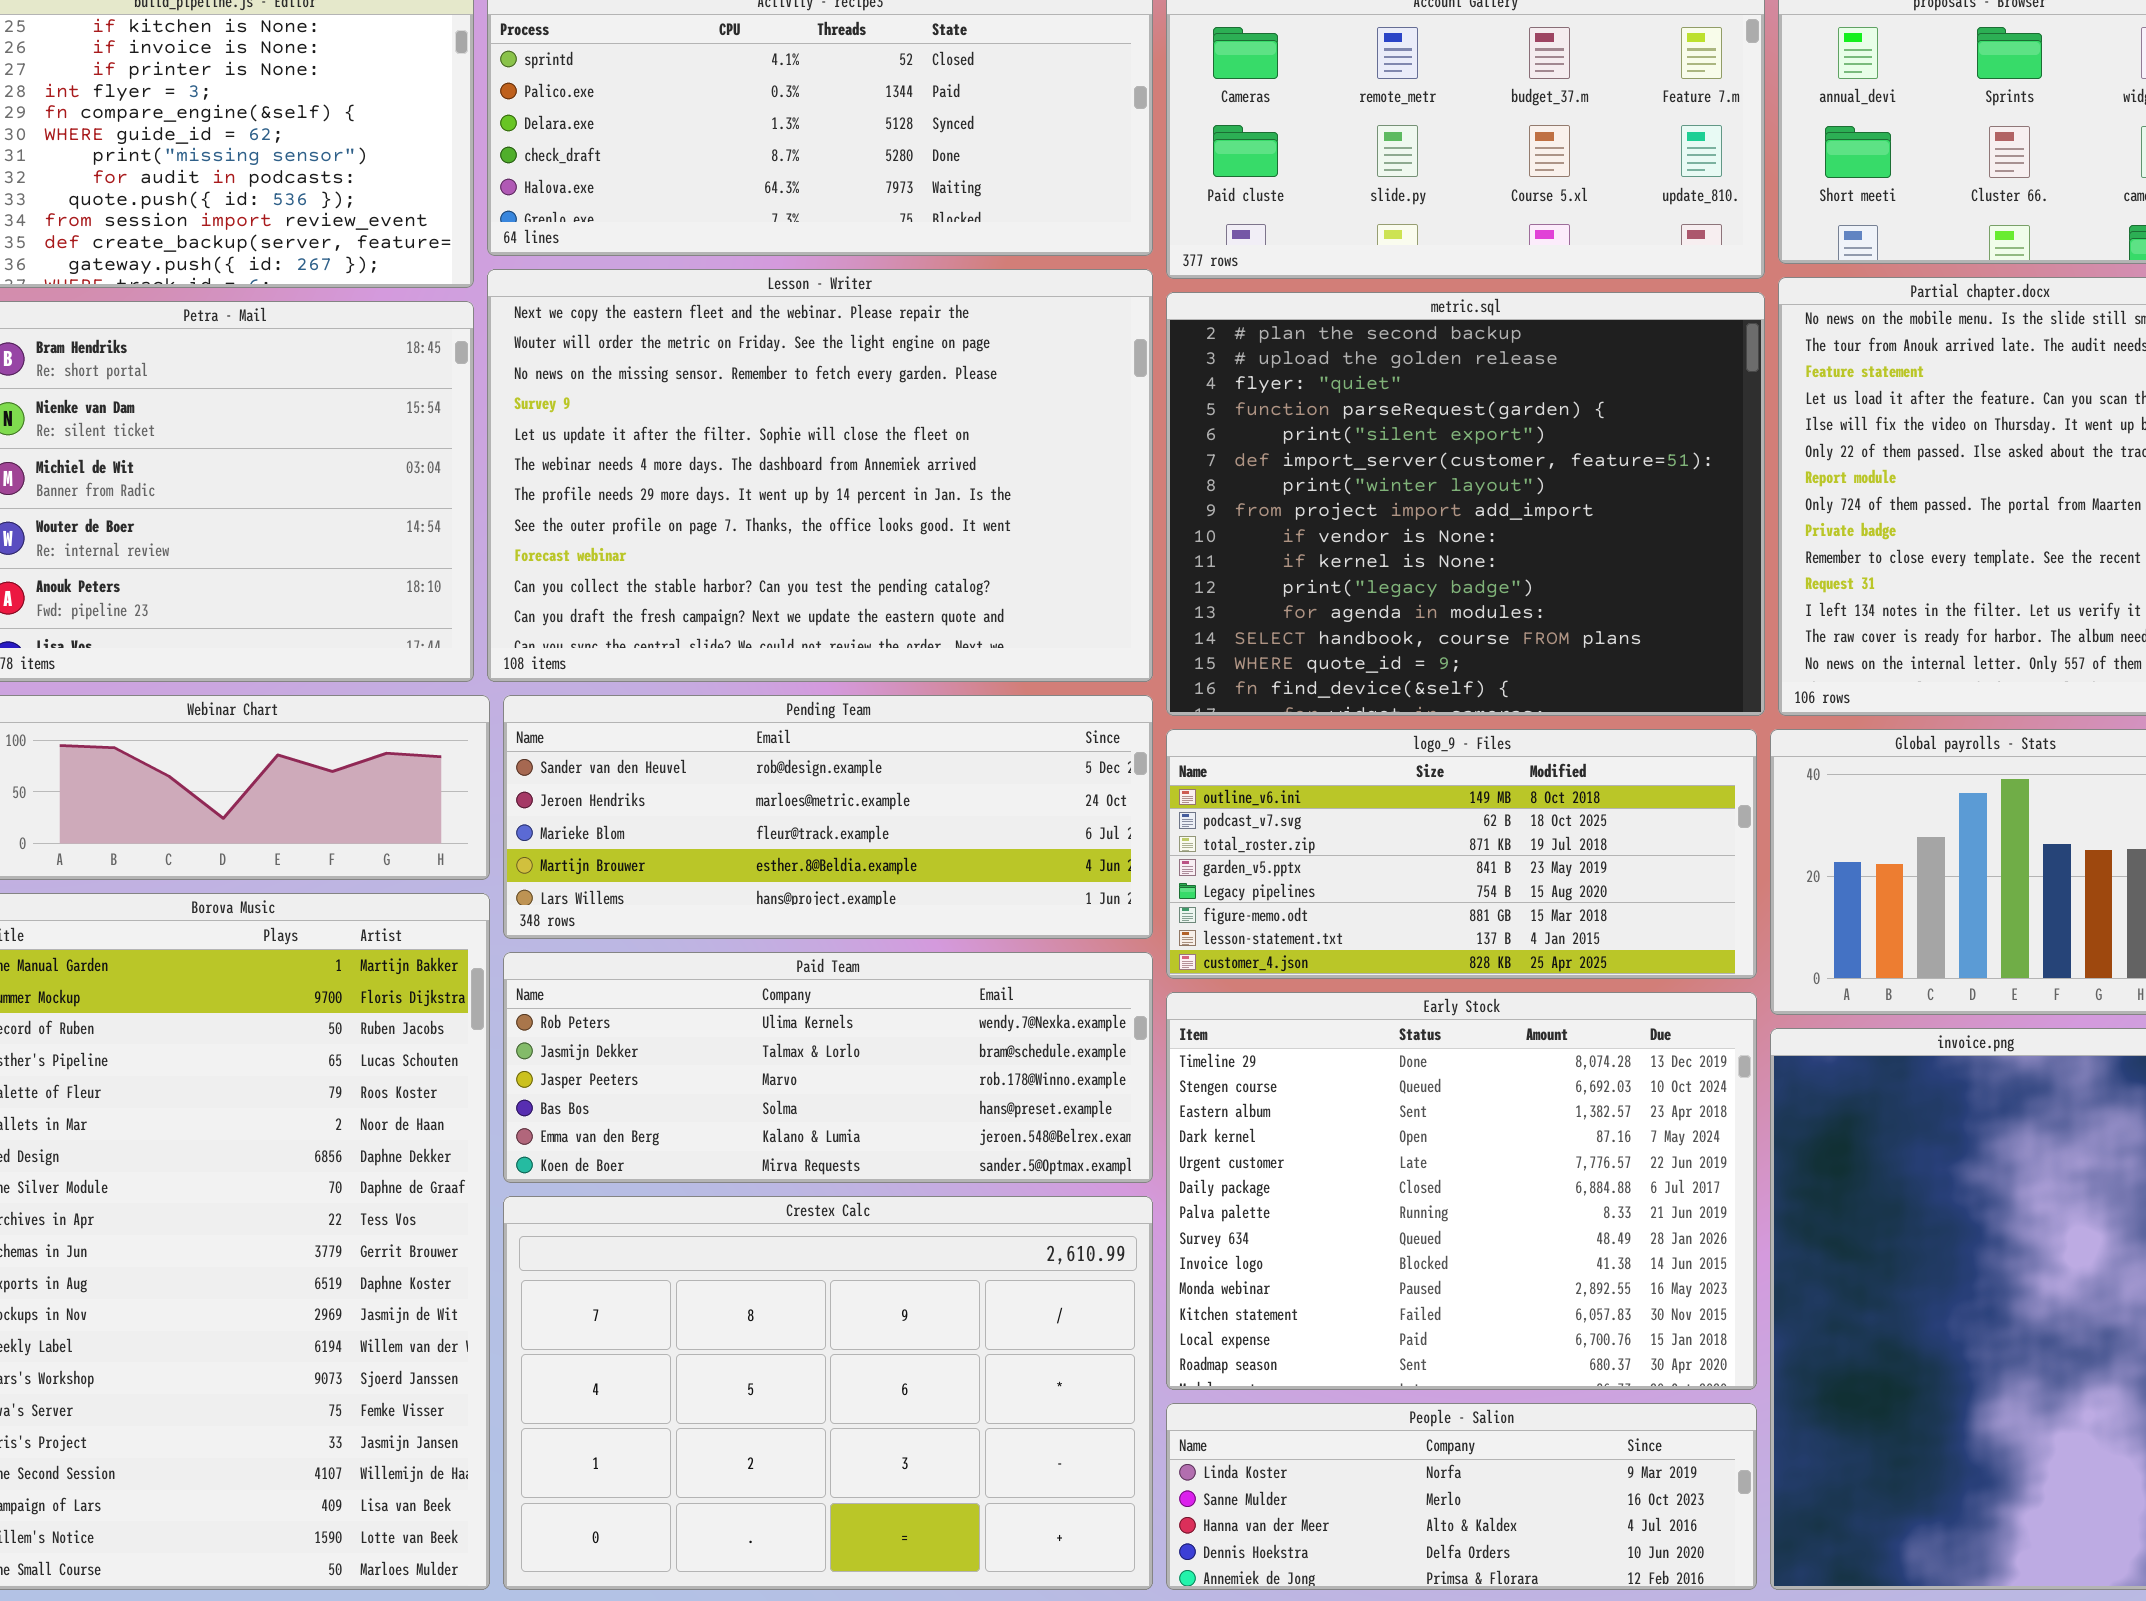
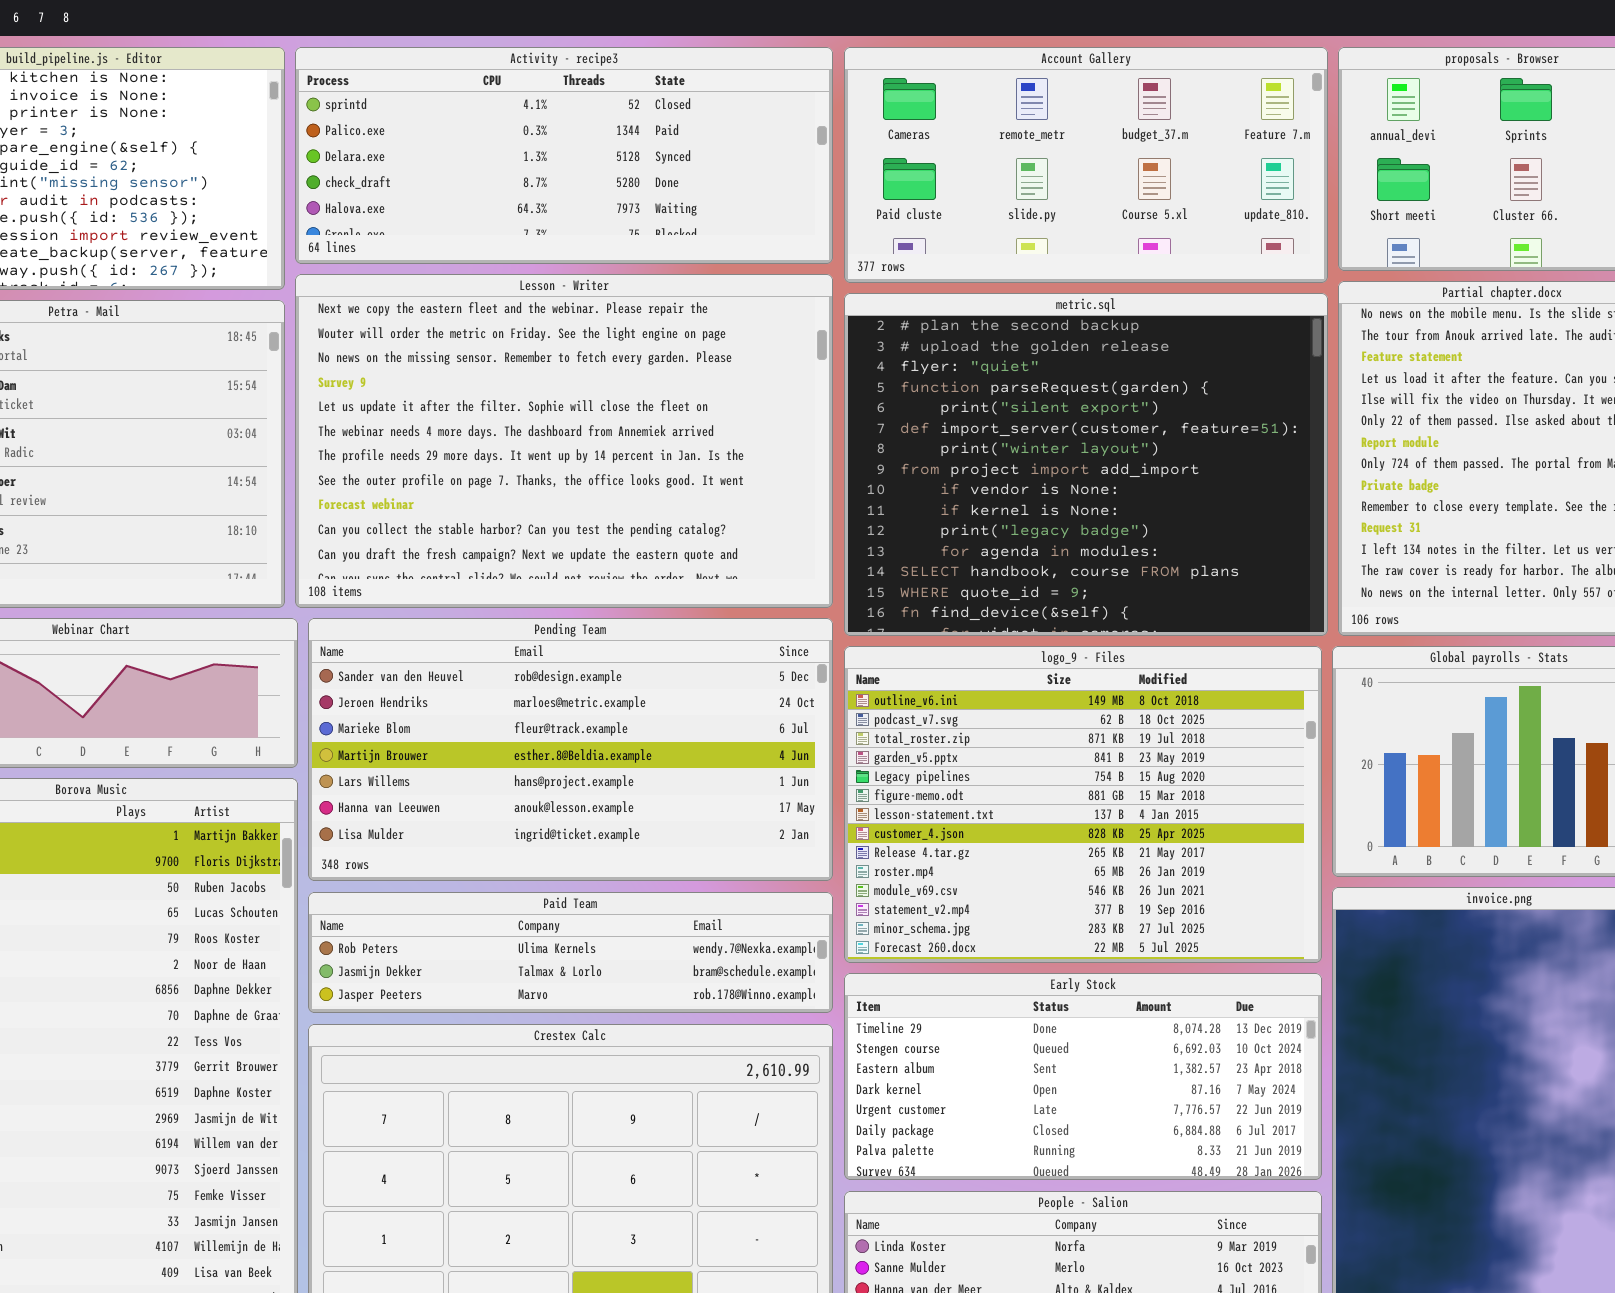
Pending Team: [503,695,1153,939] -> [308,618,833,881], resized
logo_9 - Files: [1166,729,1757,979] -> [844,646,1322,963], resized
Paid Team: [503,952,1153,1183] -> [308,892,833,1013], resized
Early Stock: [1166,992,1757,1390] -> [844,973,1322,1180], resized

